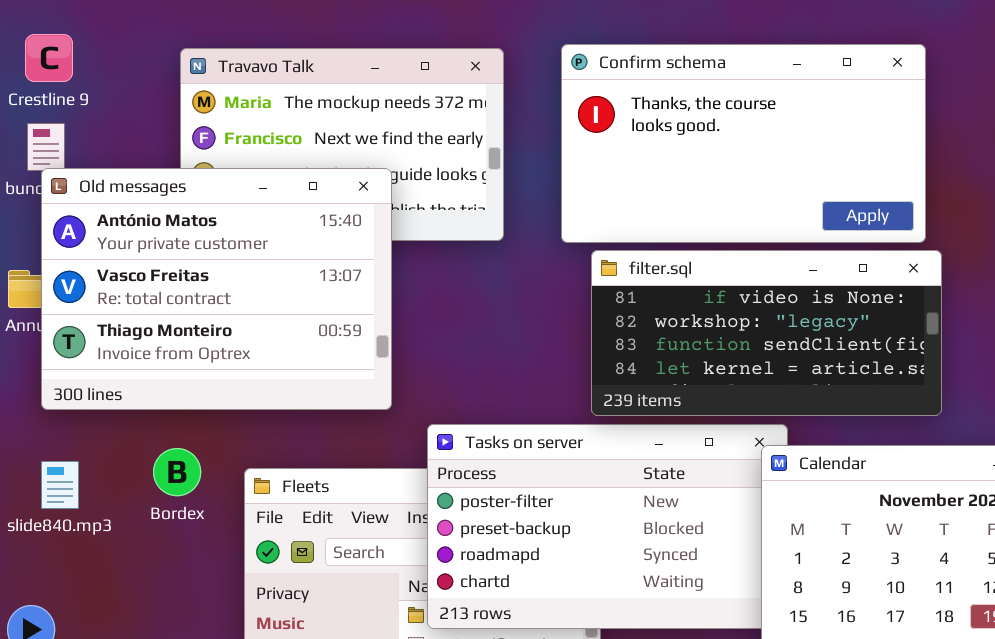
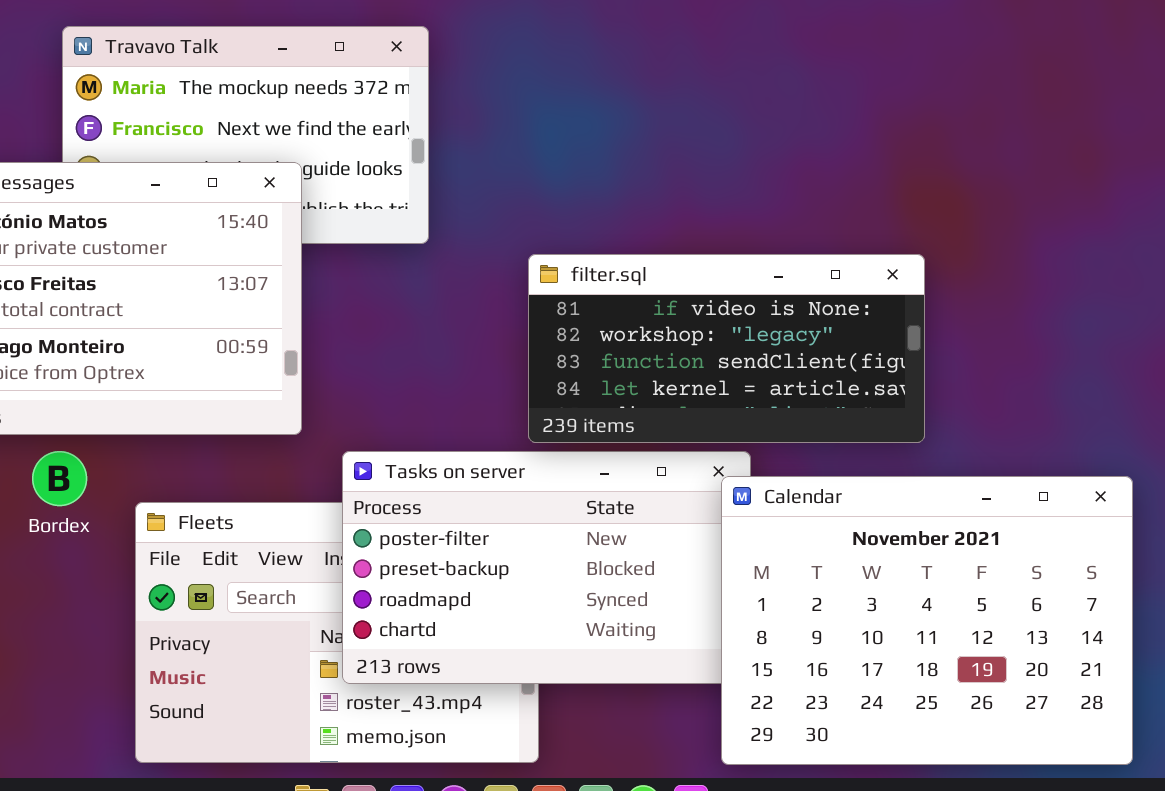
Confirm schema: [561,44,926,243] -> none, closed
Bordex: [153,448,201,496] -> [32,451,87,506], moved

